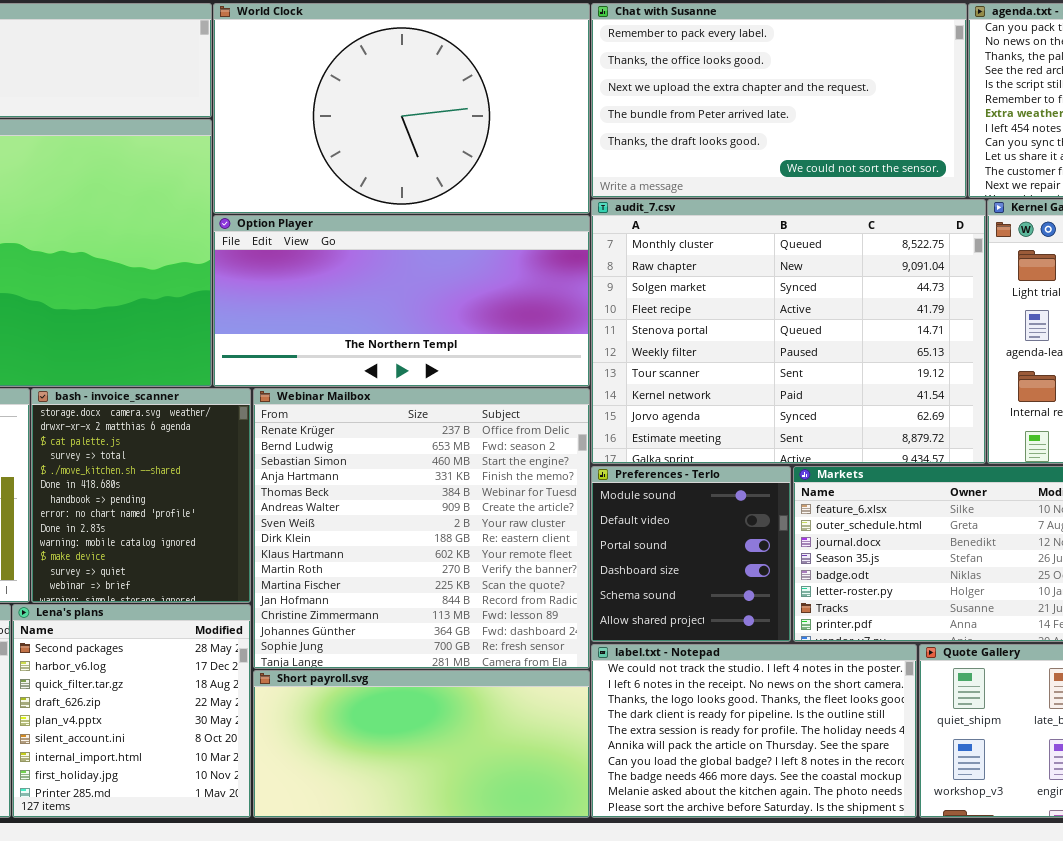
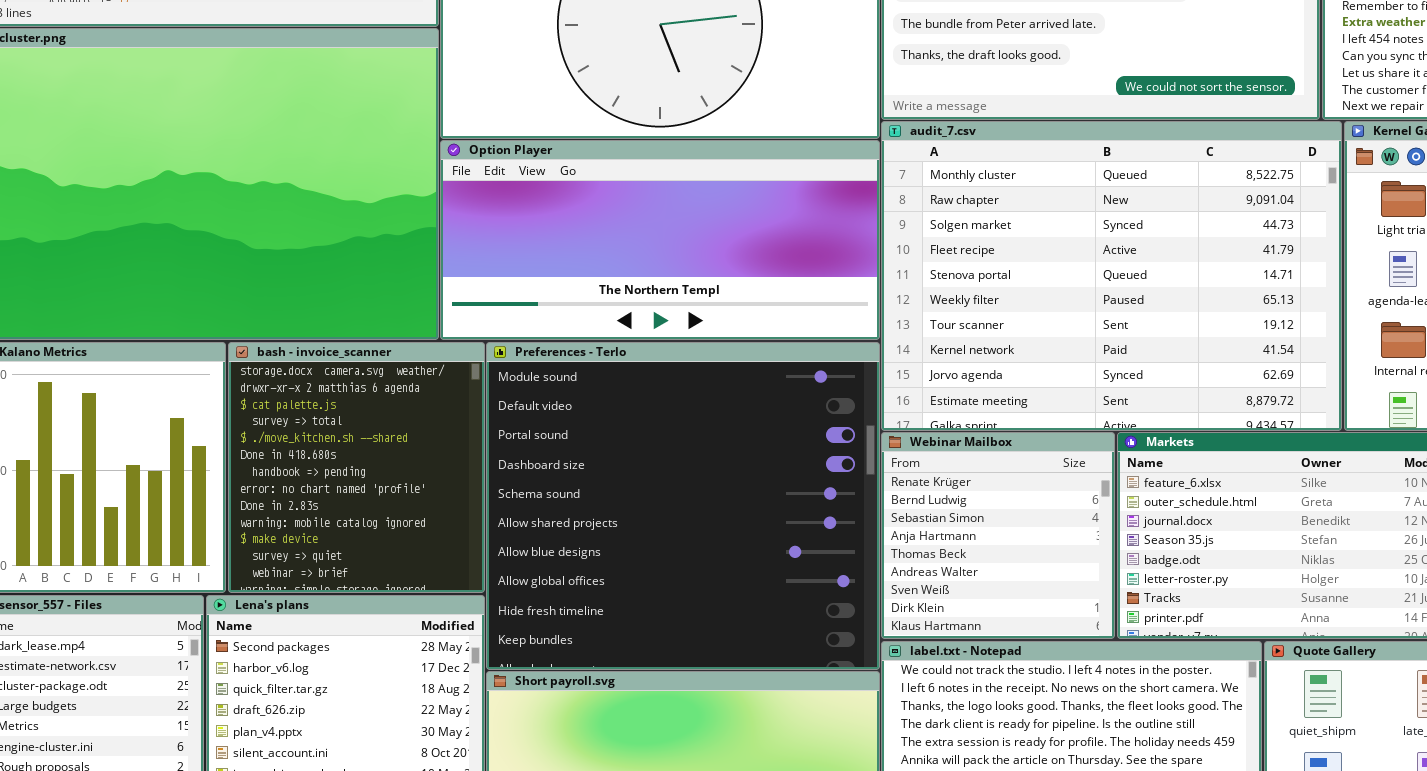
Webinar Mailbox: [253,388,590,669] -> [881,432,1115,639], moved, resized
Preferences - Terlo: [591,466,791,642] -> [486,342,880,670], moved, resized

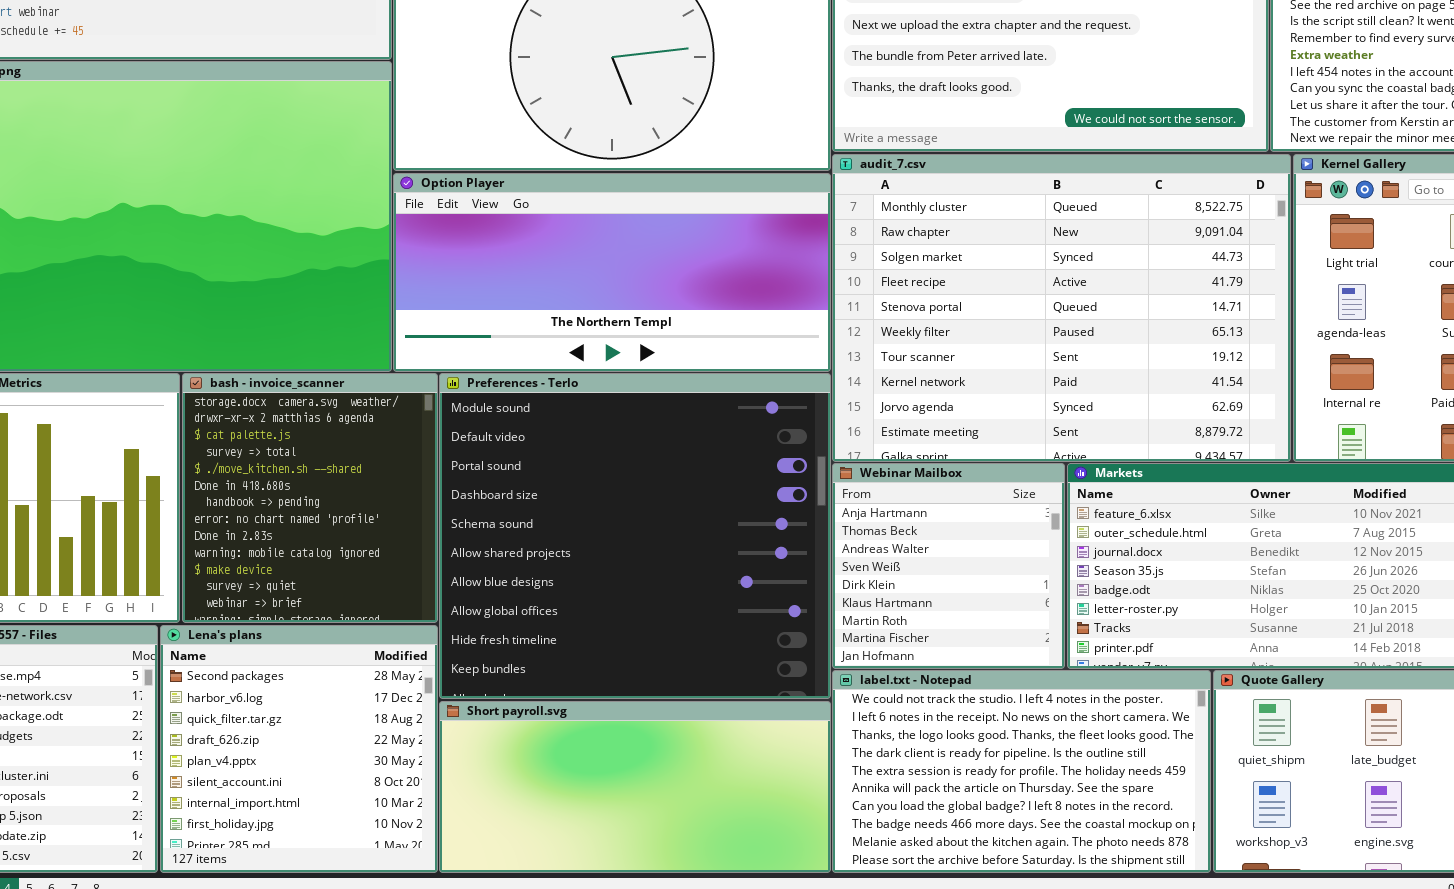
Webinar Mailbox: [881,432,1115,639] -> [832,463,1065,669], scrolled down 3 rows

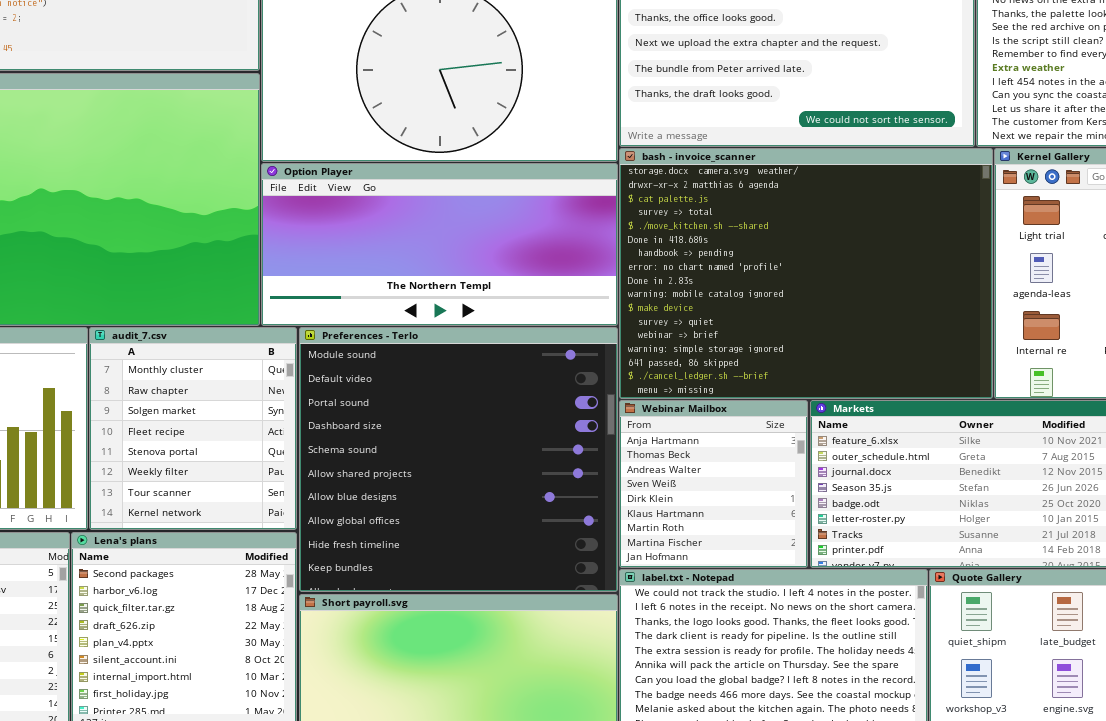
audit_7.csv: [832,154,1291,462] -> [89,327,297,530], moved, resized
bash - invoice_scanner: [182,373,438,623] -> [619,148,993,399], moved, resized

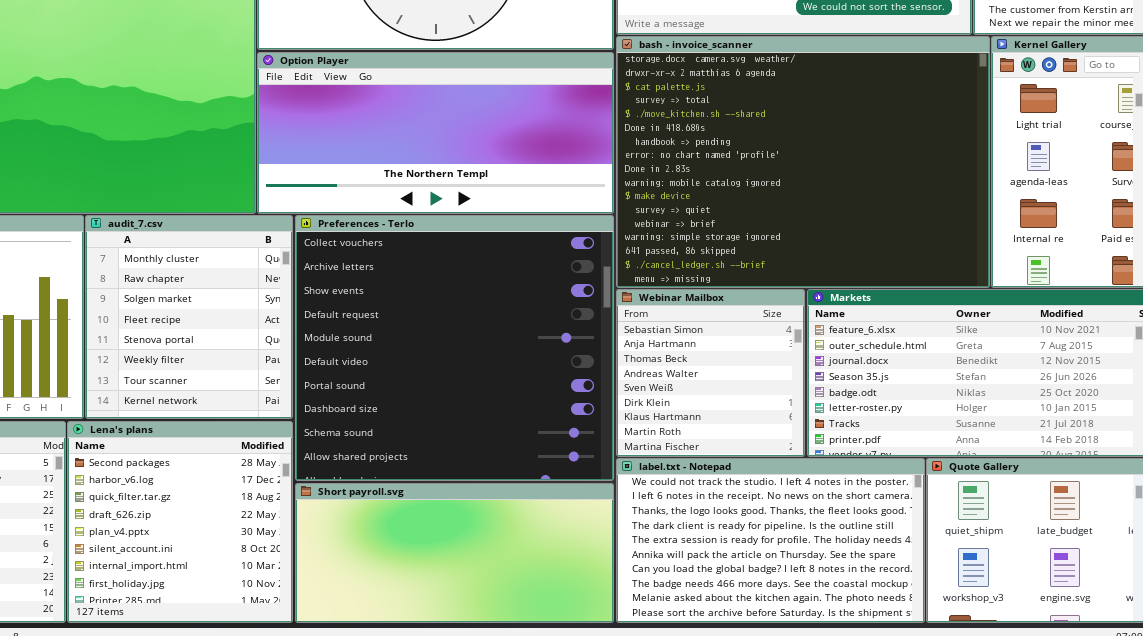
Preferences - Terlo: [299,327,618,592] -> [295,215,614,481], scrolled up 4 rows
Webinar Mailbox: [619,400,808,568] -> [616,289,805,457], scrolled up 1 row

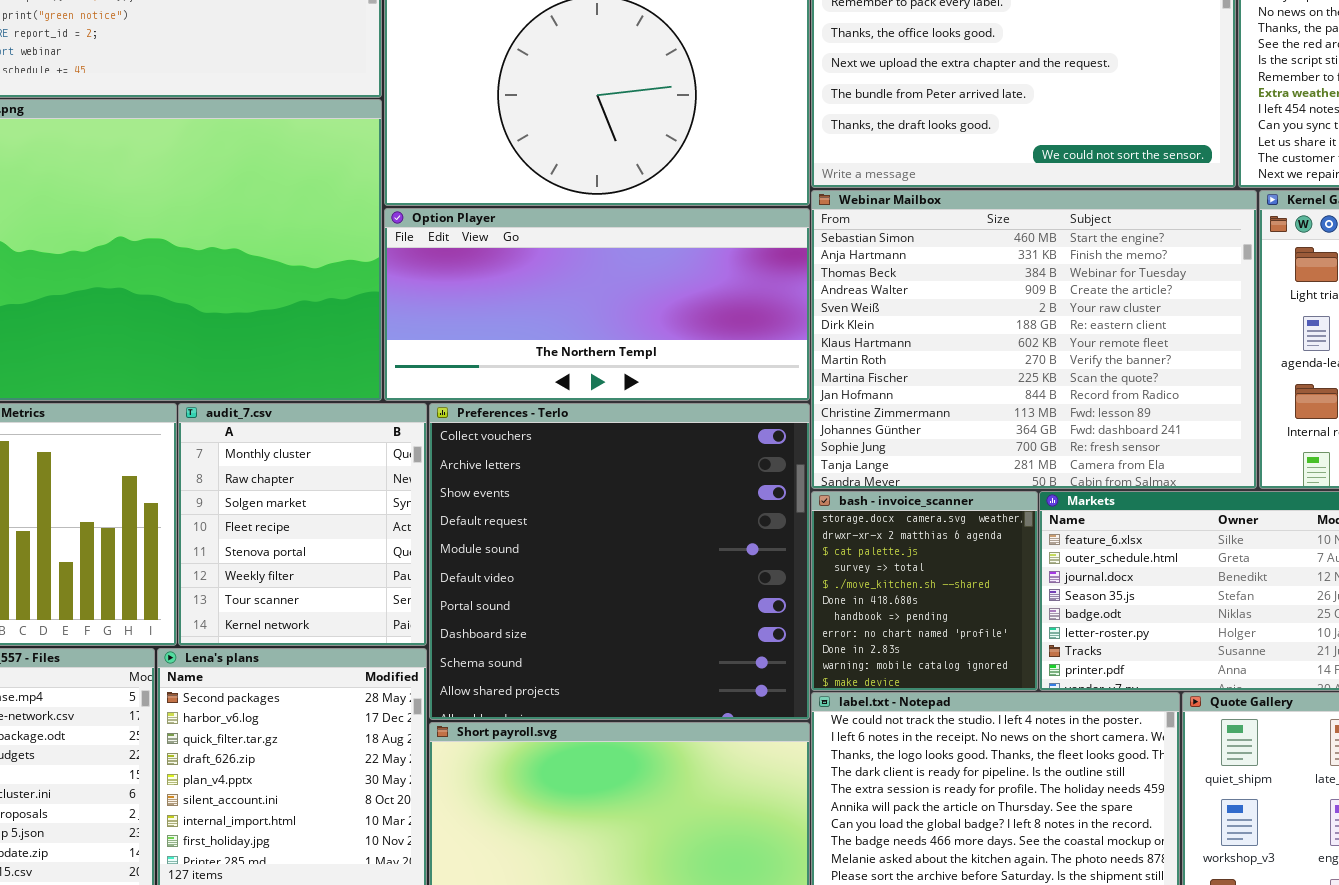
bash - invoice_scanner: [616,36,990,288] -> [811,491,1038,691], moved, resized
Webinar Mailbox: [616,289,805,457] -> [811,190,1257,489], moved, resized

